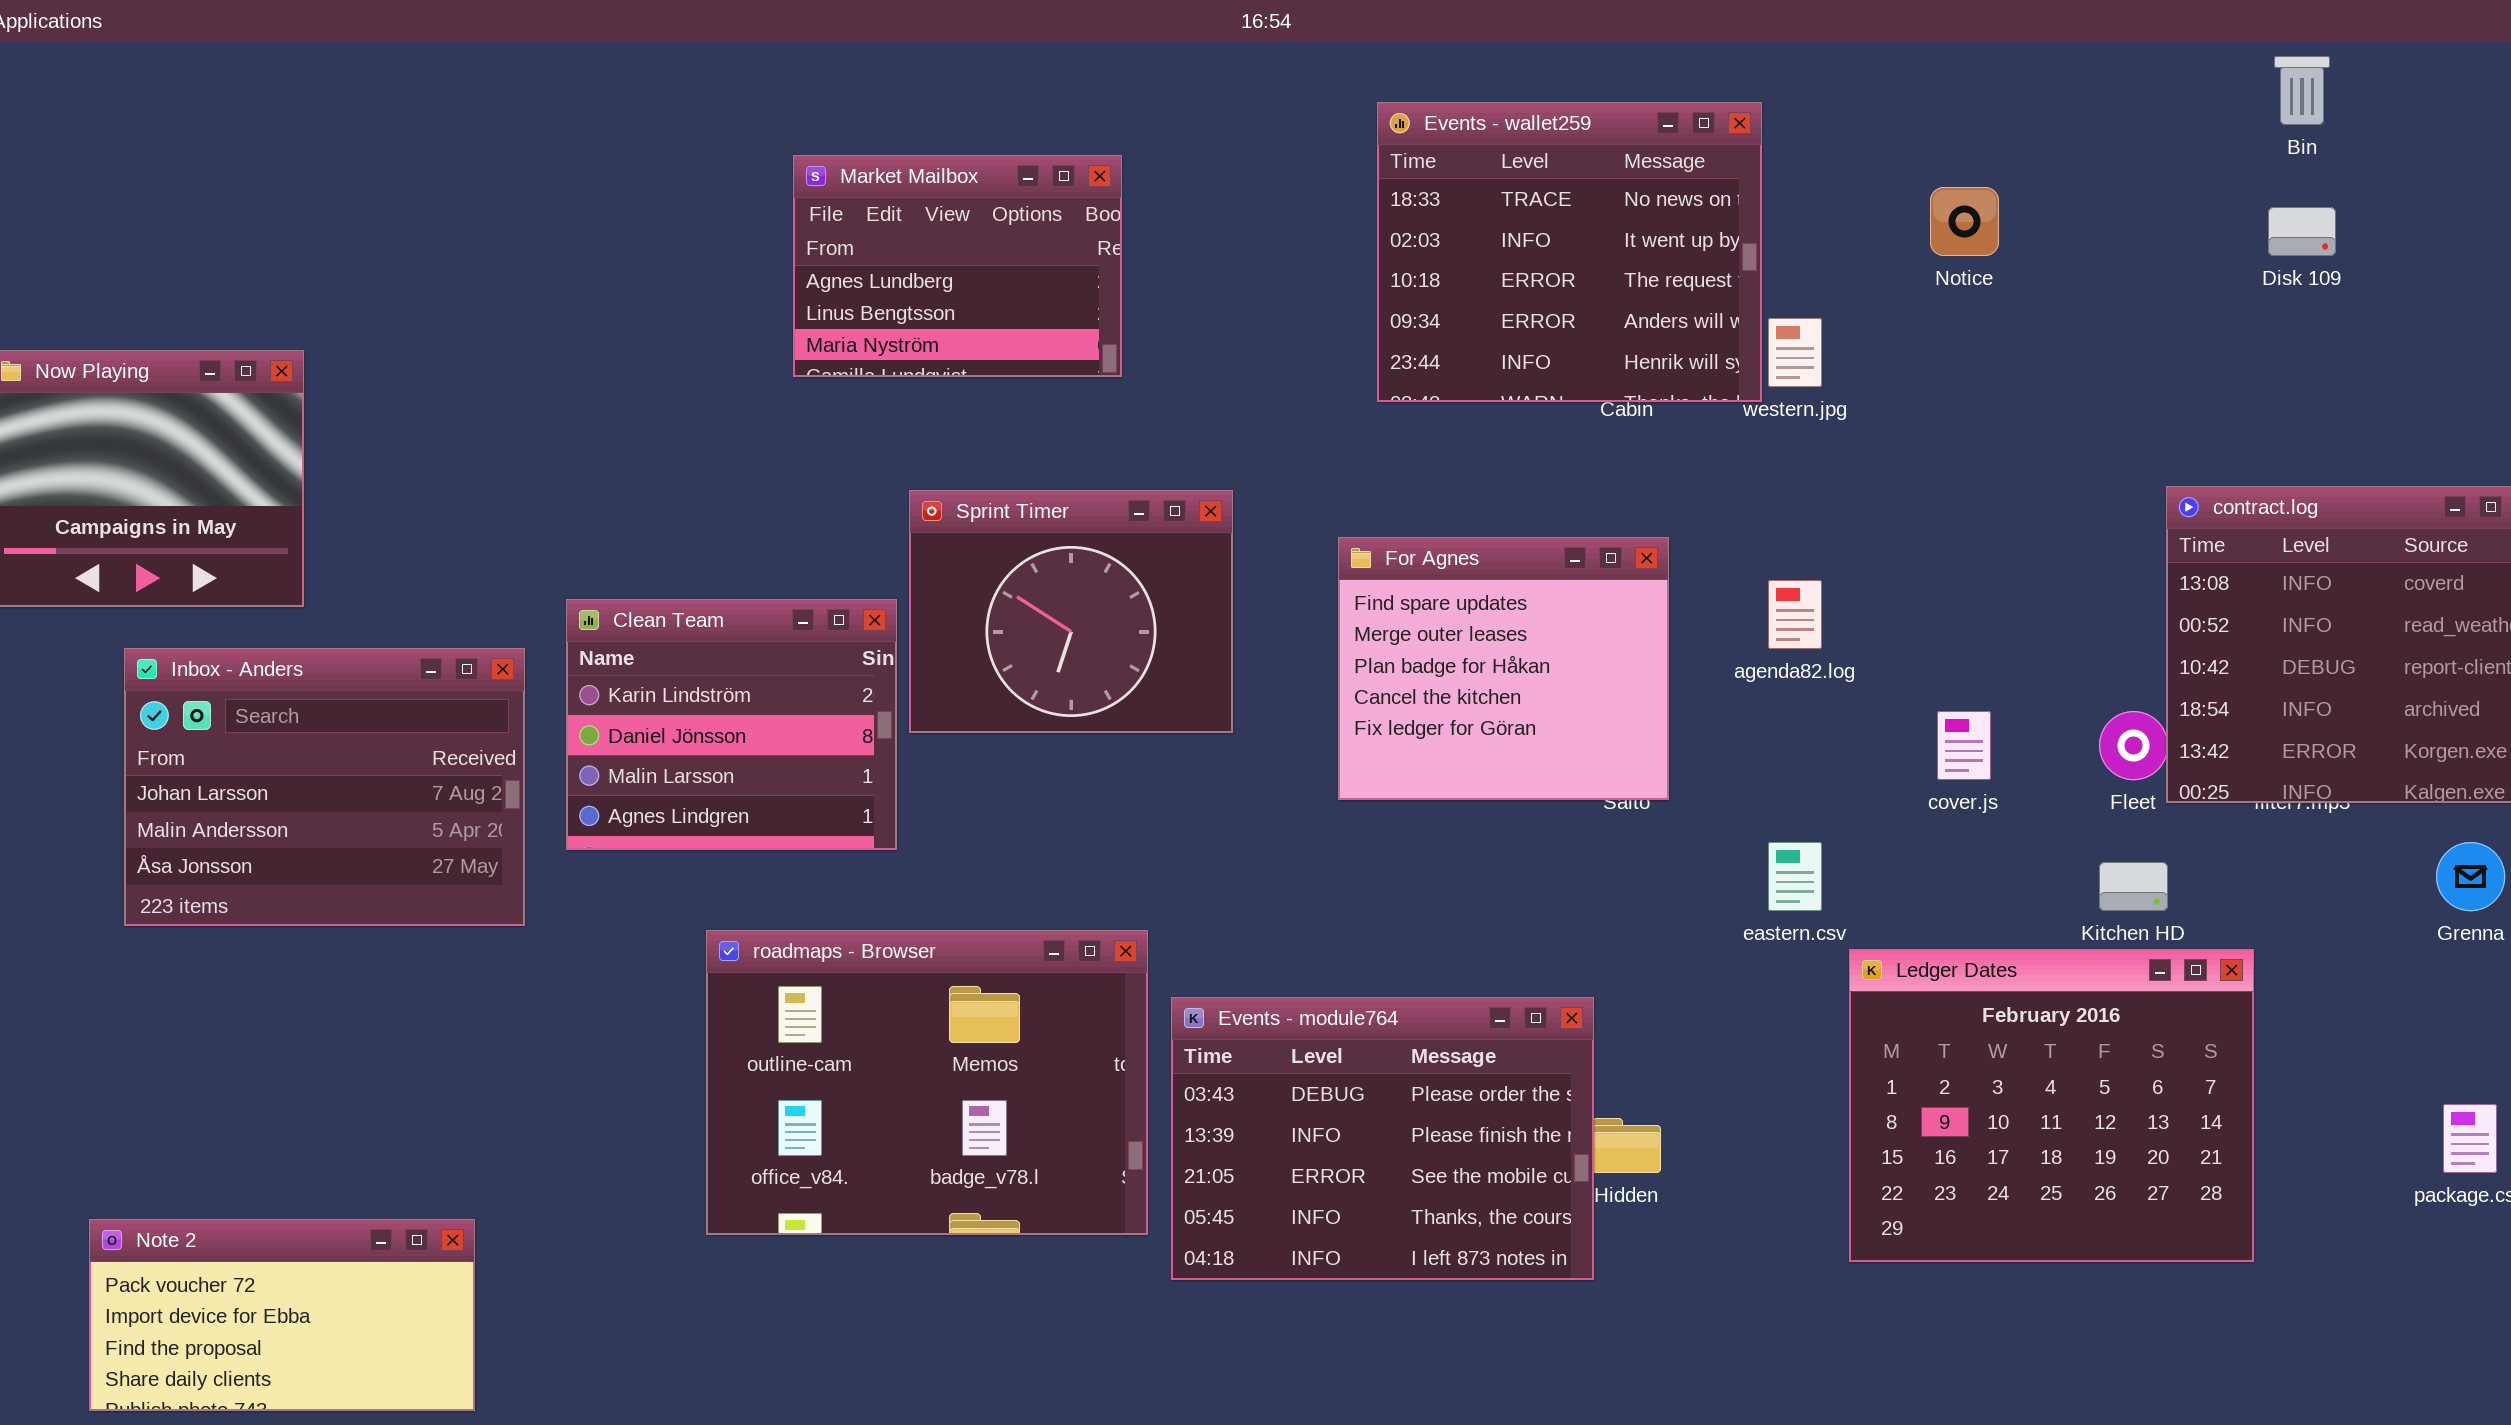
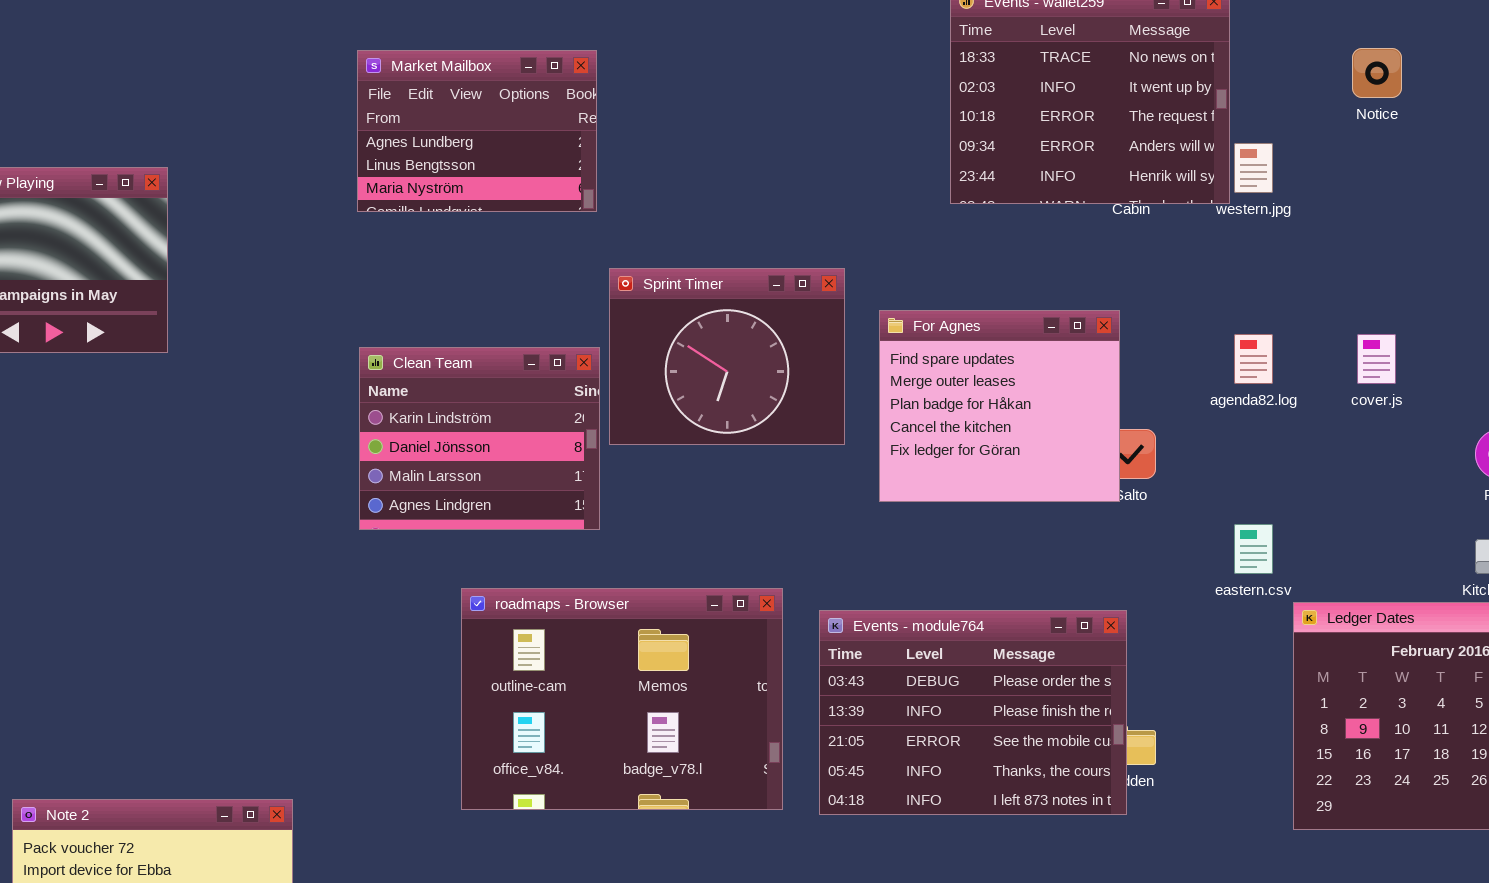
Market Mailbox: [793,155,1122,377] -> [357,50,597,212], moved
For Agnes: [1338,537,1669,800] -> [879,310,1120,502], moved
Inbox - Anders: [124,648,525,926] -> none, closed
cover.js: [1937,711,1991,780] -> [1357,334,1396,384], moved
Events - module764: [1171,997,1594,1280] -> [819,610,1127,815], moved

